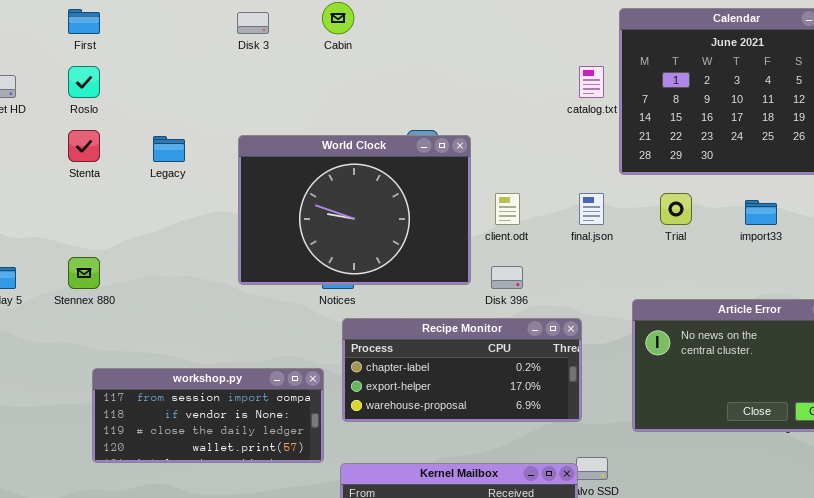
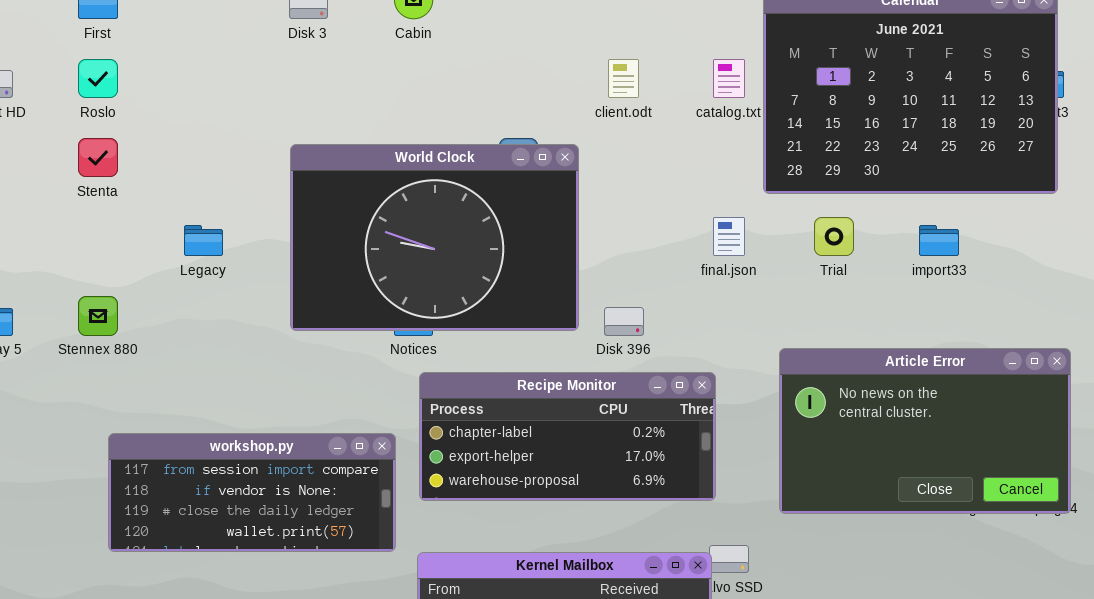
Legacy: [153,136,185,162] -> [184,225,223,256], moved
client.odt: [495,193,520,225] -> [608,59,639,98], moved

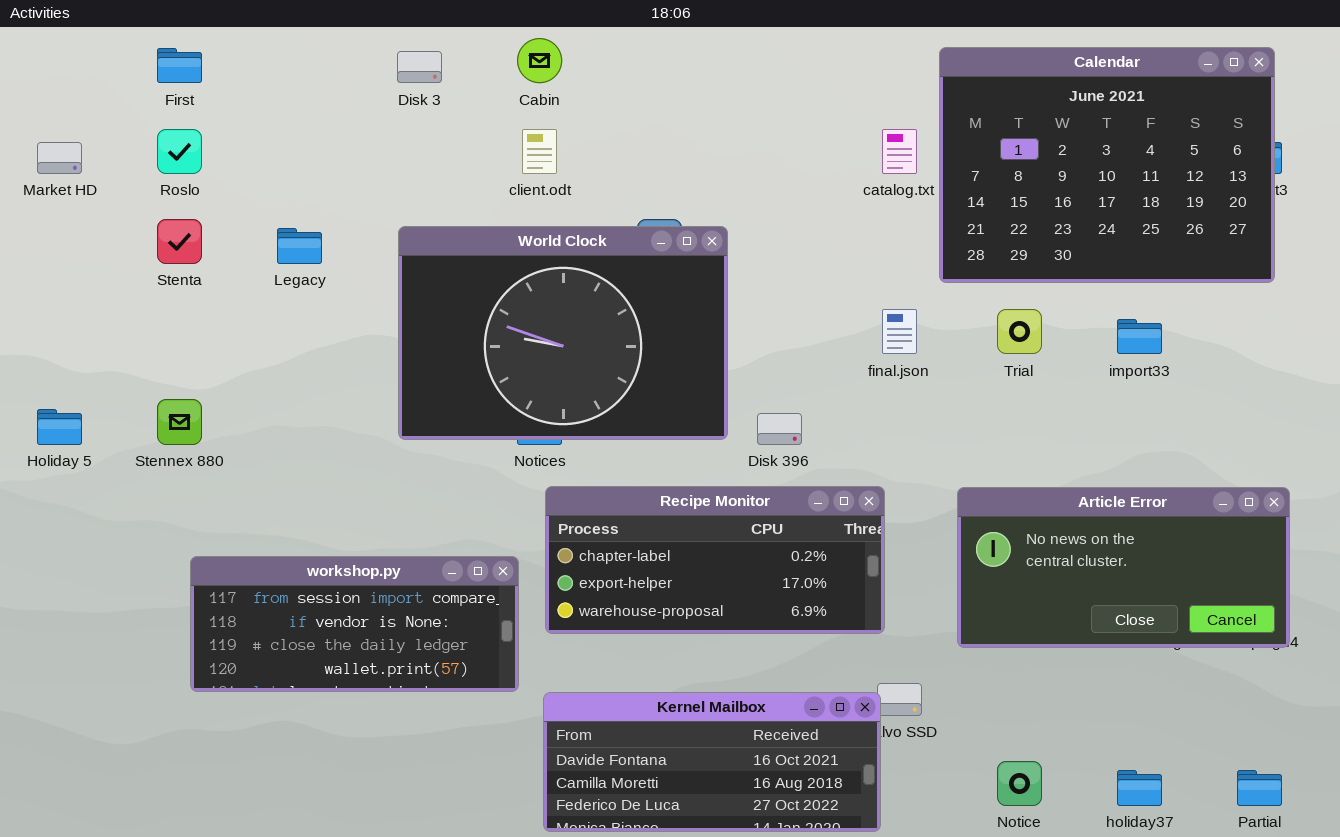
client.odt: [608,59,639,98] -> [522,129,557,174], moved
Legacy: [184,225,223,256] -> [277,228,322,264], moved
Article Error: [779,348,1071,514] -> [957,487,1290,648], resized

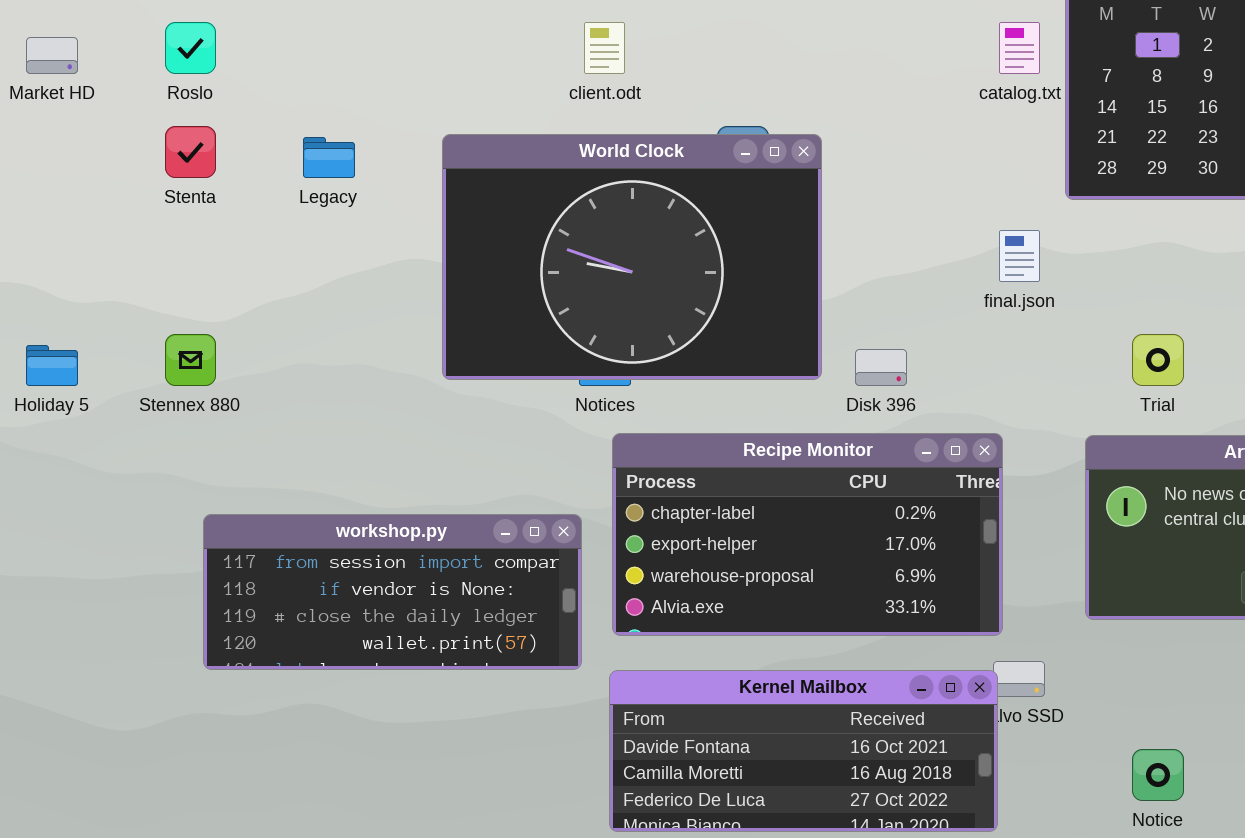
Trial: [997,309,1042,354] -> [1132,334,1184,386], moved
Recipe Monitor: [545,486,885,634] -> [612,433,1003,636], resized

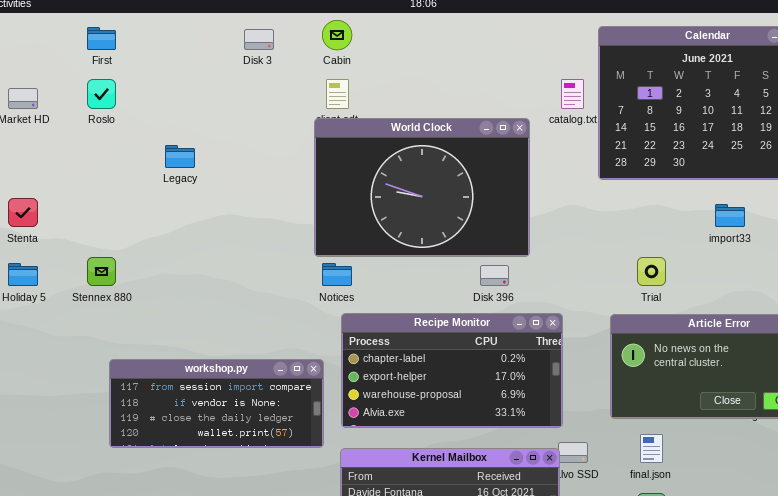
Stenta: [165,126,216,178] -> [8,198,38,227], moved
World Clock: [442,134,822,380] -> [314,118,530,257], moved
final.json: [999,230,1040,282] -> [640,434,663,463], moved

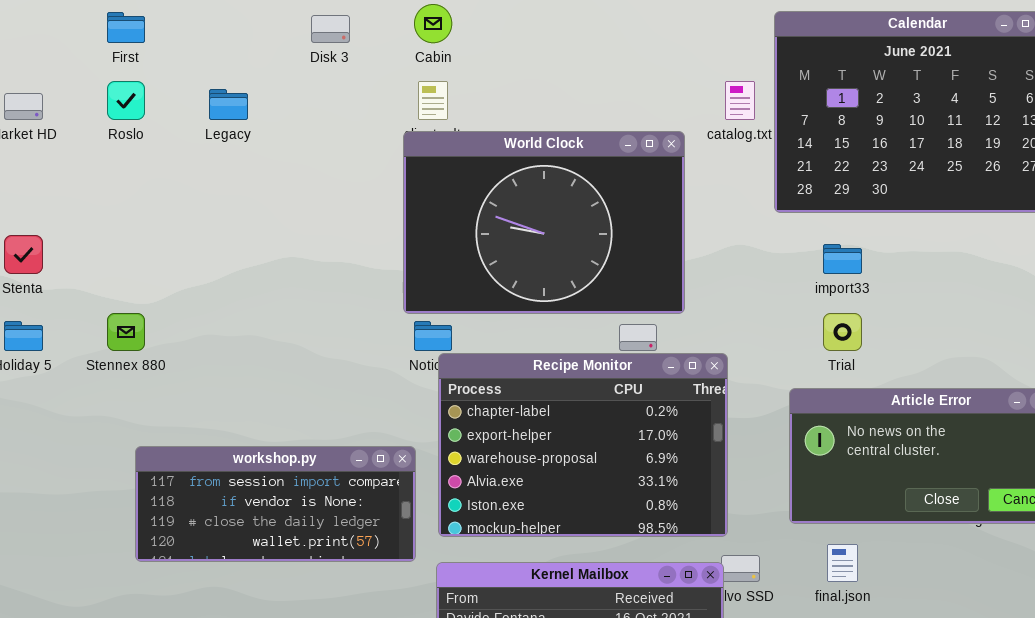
Legacy: [165,145,195,168] -> [209,89,248,120], moved
import33: [715,204,745,227] -> [823,244,862,274], moved
Recipe Monitor: [341,313,563,428] -> [438,353,728,537], resized

